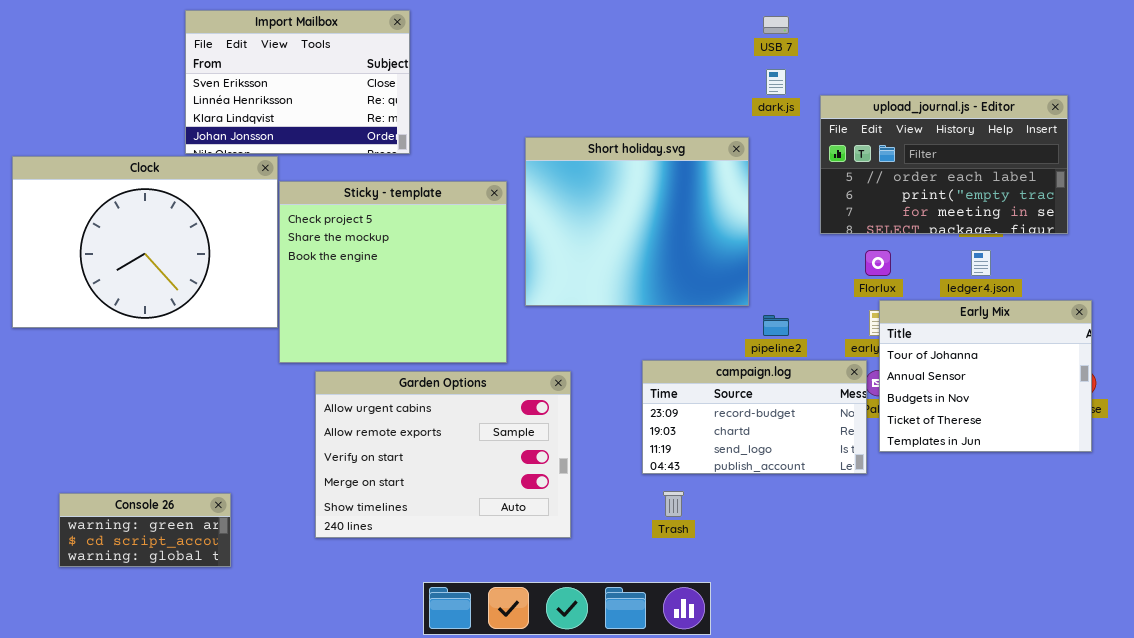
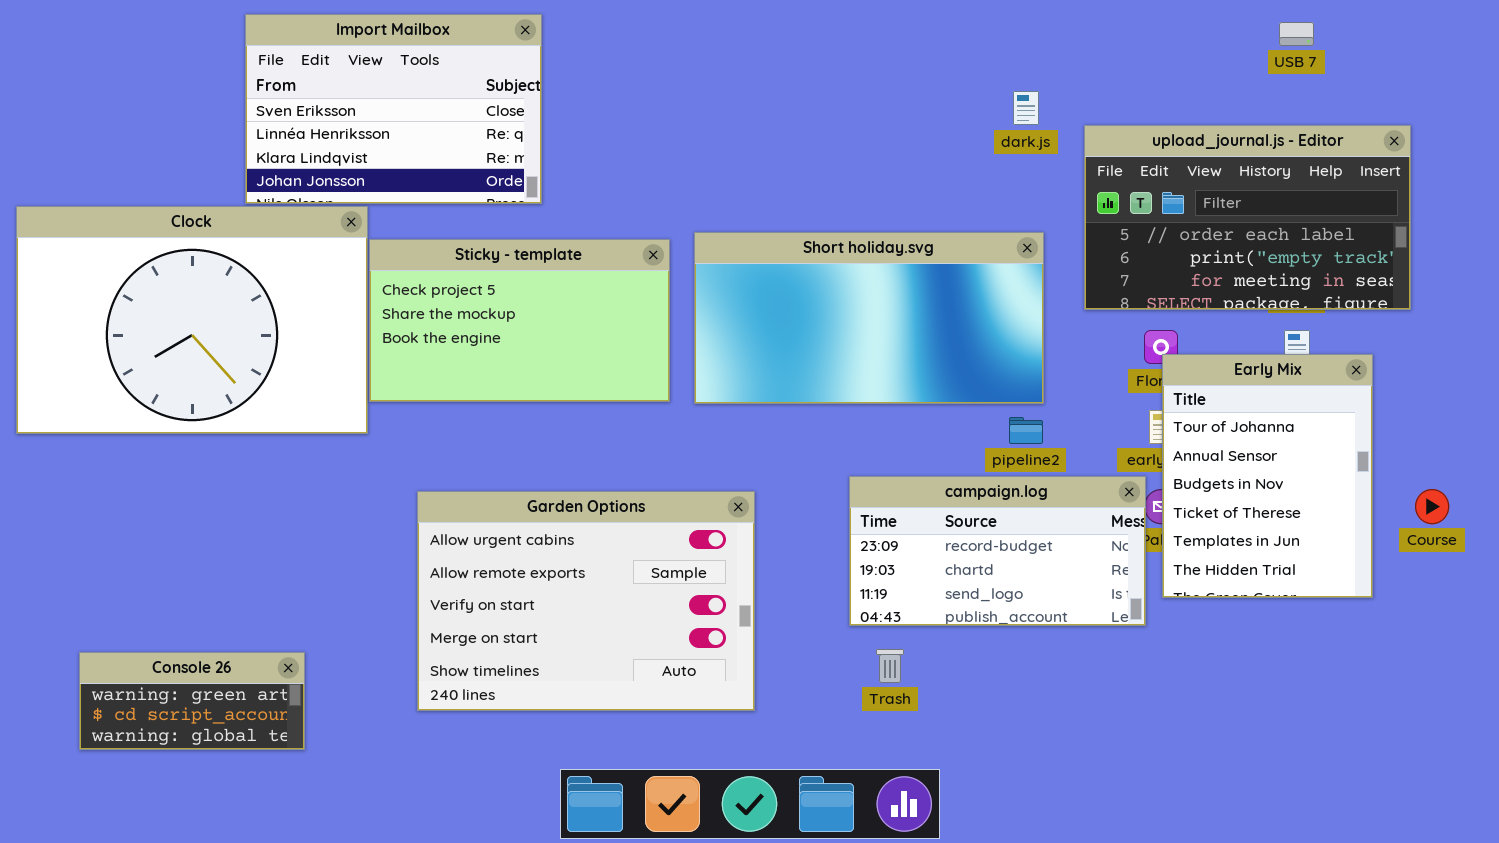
USB 7: [763,16,789,34] -> [1279,22,1314,46], moved
Short holiday.svg: [525,137,749,306] -> [694,232,1044,404], resized
Sticky - template: [279,181,507,363] -> [369,239,670,402], resized
Early Mix: [879,300,1092,452] -> [1162,354,1373,598], resized

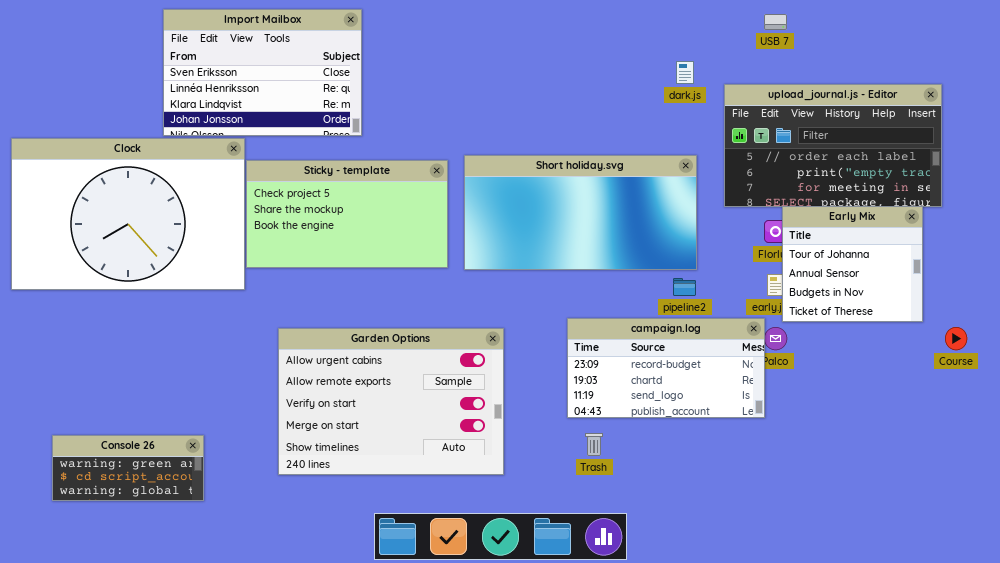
USB 7: [1279,22,1314,46] -> [764,14,787,30], moved
Early Mix: [1162,354,1373,598] -> [782,206,923,322], moved, resized

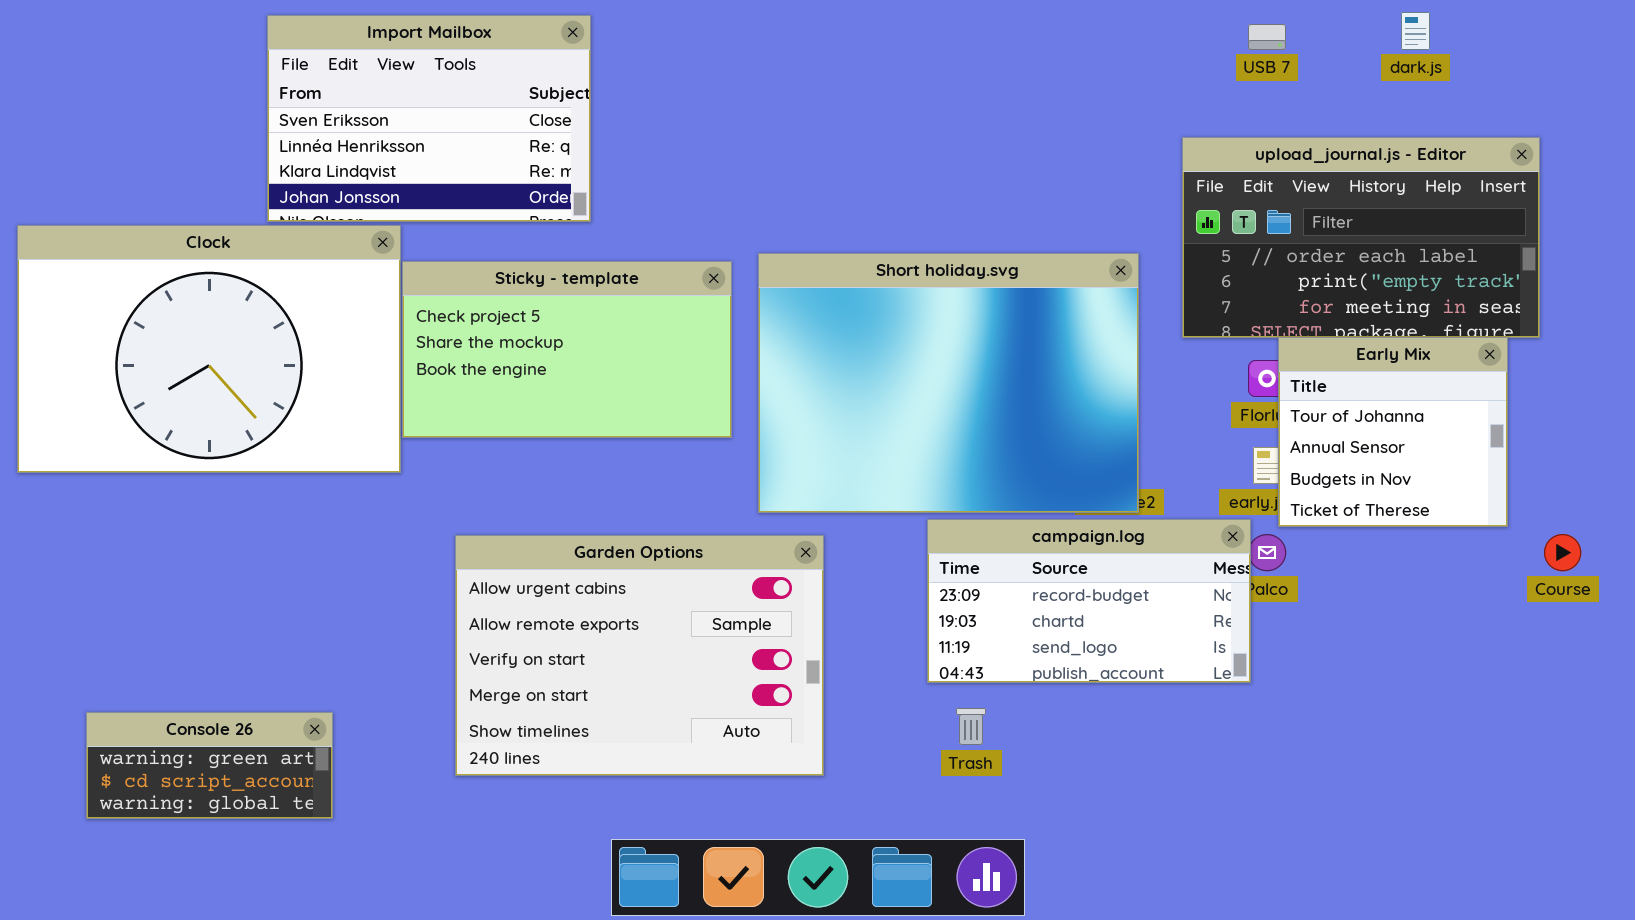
dark.js: [676,61,694,84] -> [1401,12,1430,50], moved
Short holiday.svg: [464,155,697,270] -> [758,253,1139,513], resized

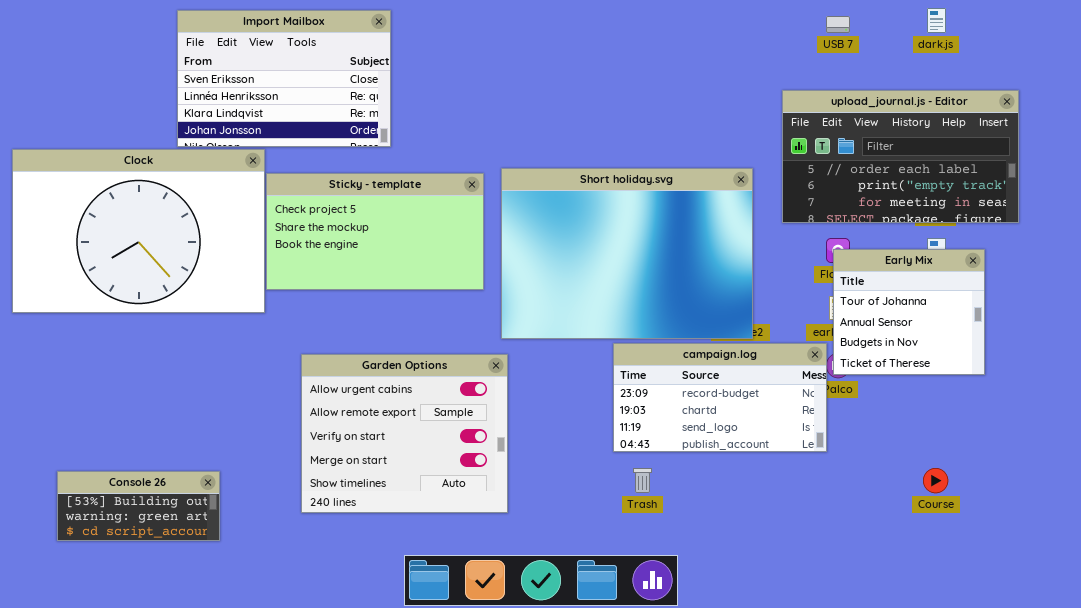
Early Mix: [1278,337,1508,527] -> [833,249,985,375], moved
Course: [1544,534,1581,571] -> [923,468,948,493], moved
Garden Options: [455,535,824,776] -> [301,354,508,513], resized
Console 26: [86,712,333,819] -> [57,471,220,541], scrolled up 1 row

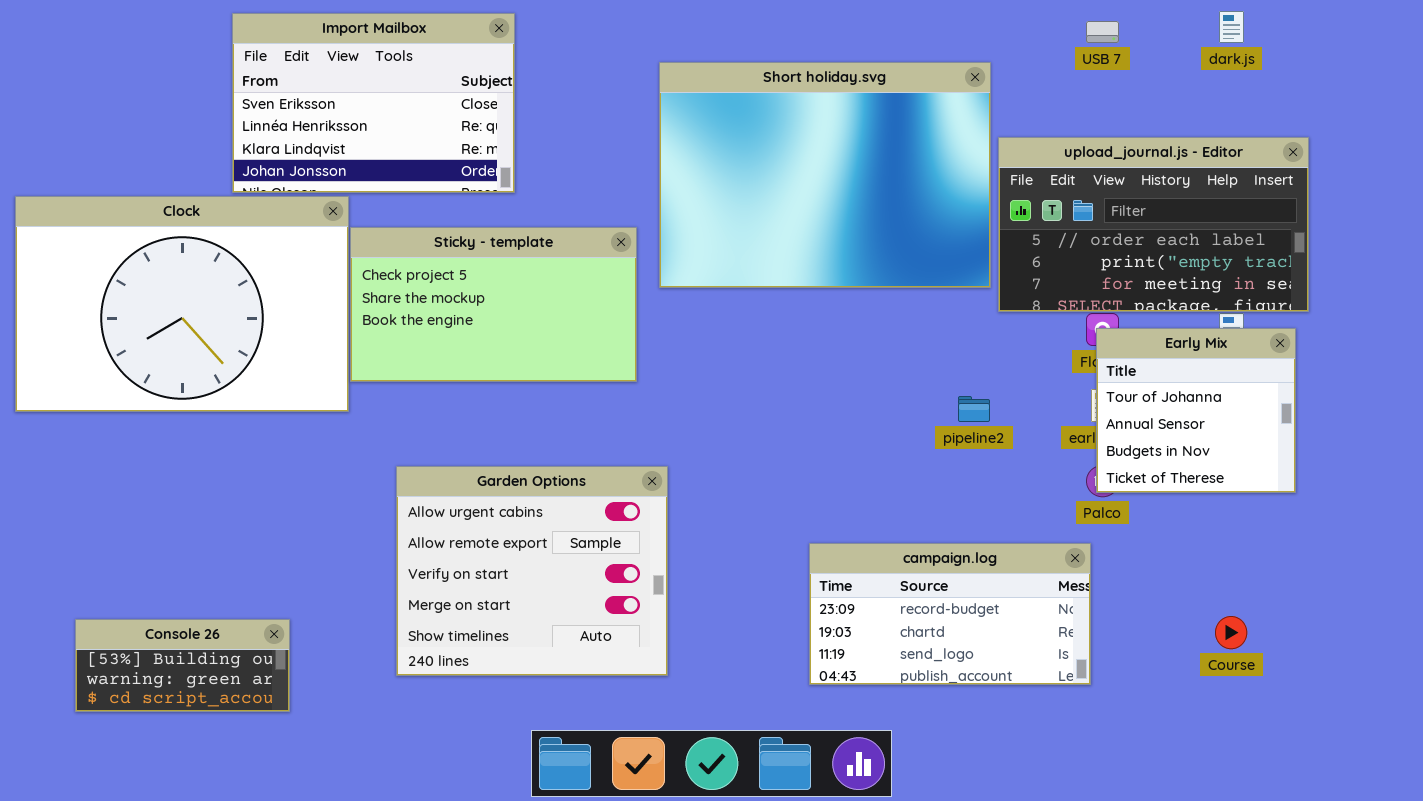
upload_journal.js - Editor: [782,90,1019,223] -> [998,137,1309,312], moved
Short holiday.svg: [501,168,753,339] -> [659,62,991,288], moved
campaign.log: [613,343,827,452] -> [809,543,1091,685], moved

